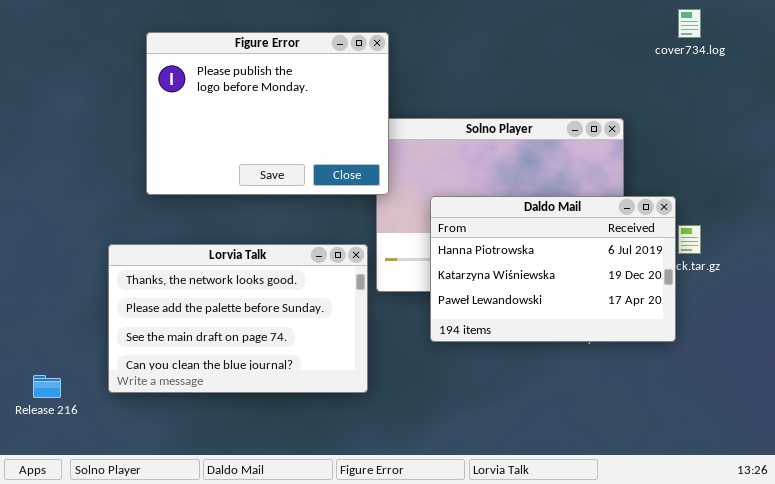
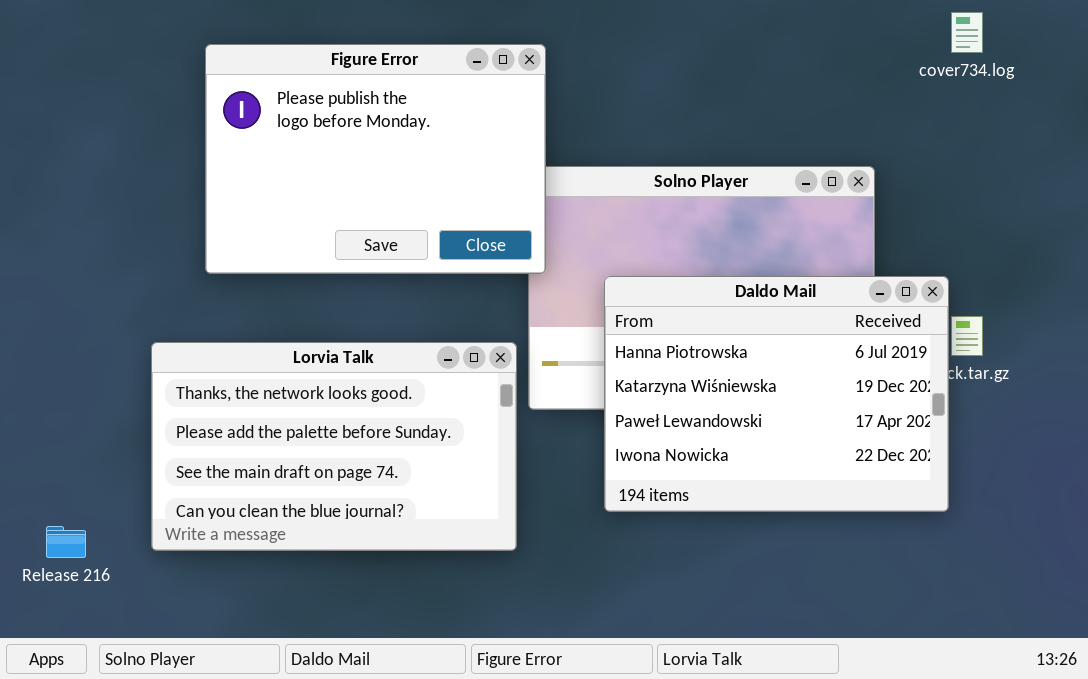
Daldo Mail: [430,196,676,342] -> [604,276,949,512], resized

